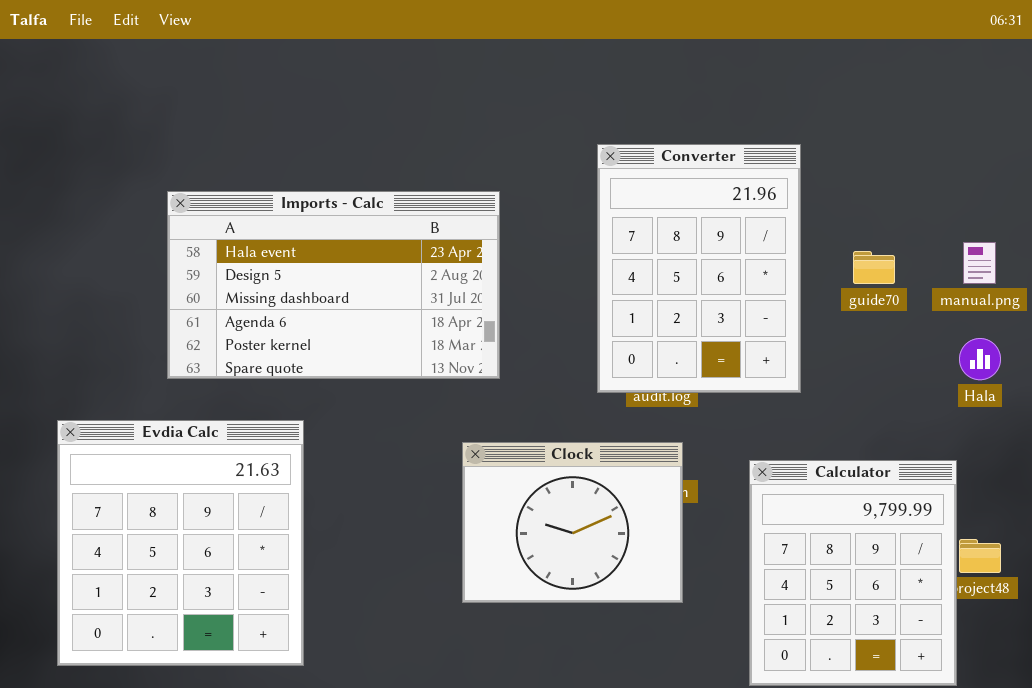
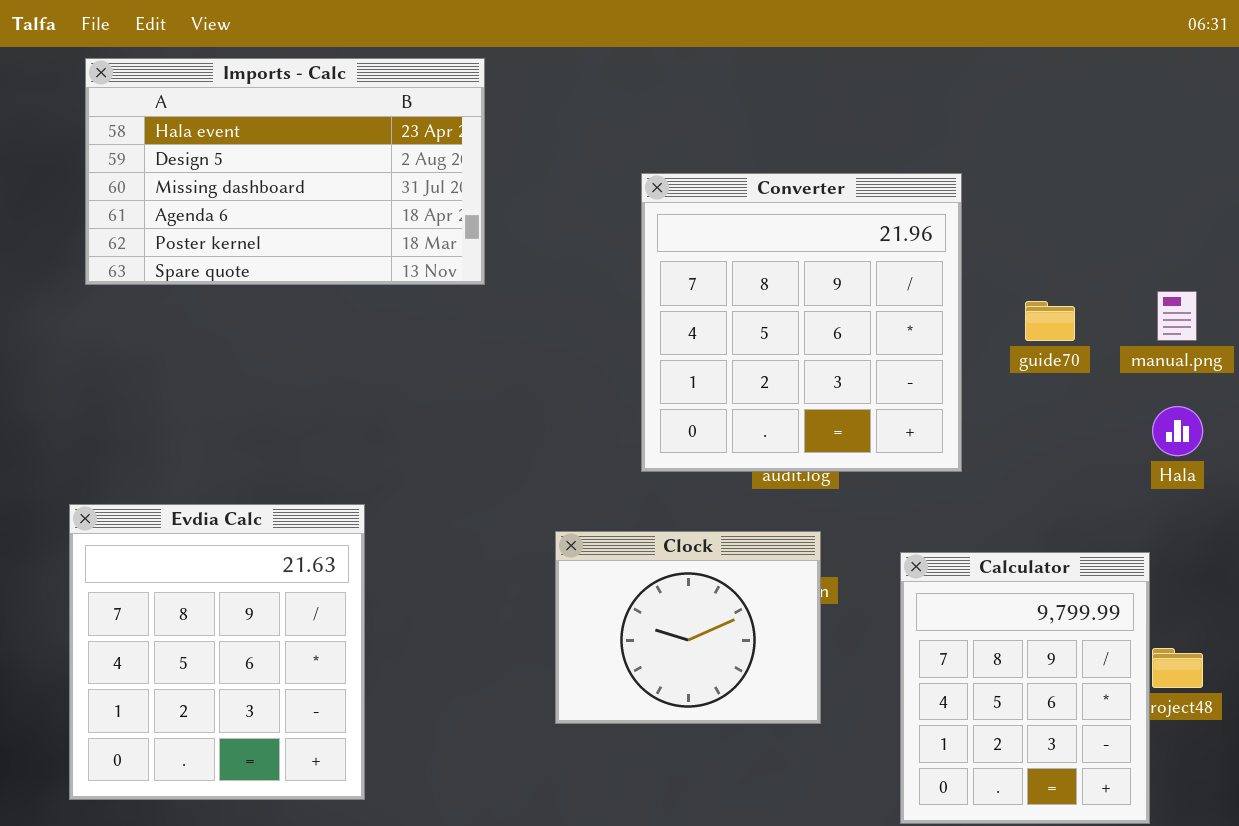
Converter: [597,144,801,393] -> [641,173,962,472], resized
Imports - Calc: [167,191,500,379] -> [85,58,485,285], moved

